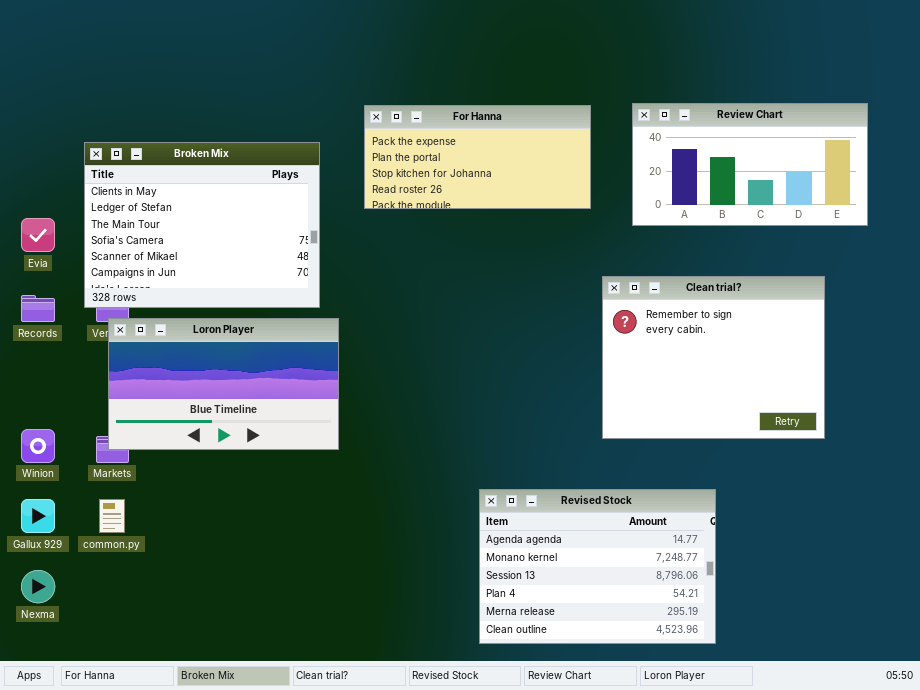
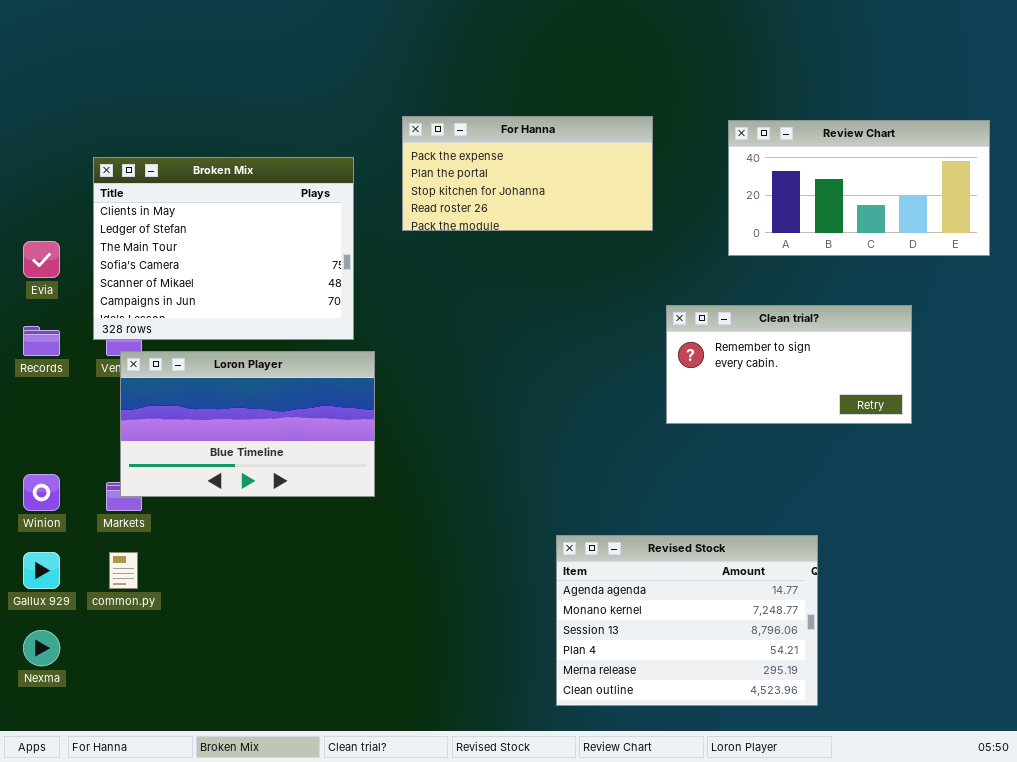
Review Chart: [632,103,868,226] -> [728,120,990,256], moved
Clean trial?: [602,276,825,439] -> [666,305,912,424], resized
Revised Stock: [479,489,716,644] -> [556,535,818,706], moved

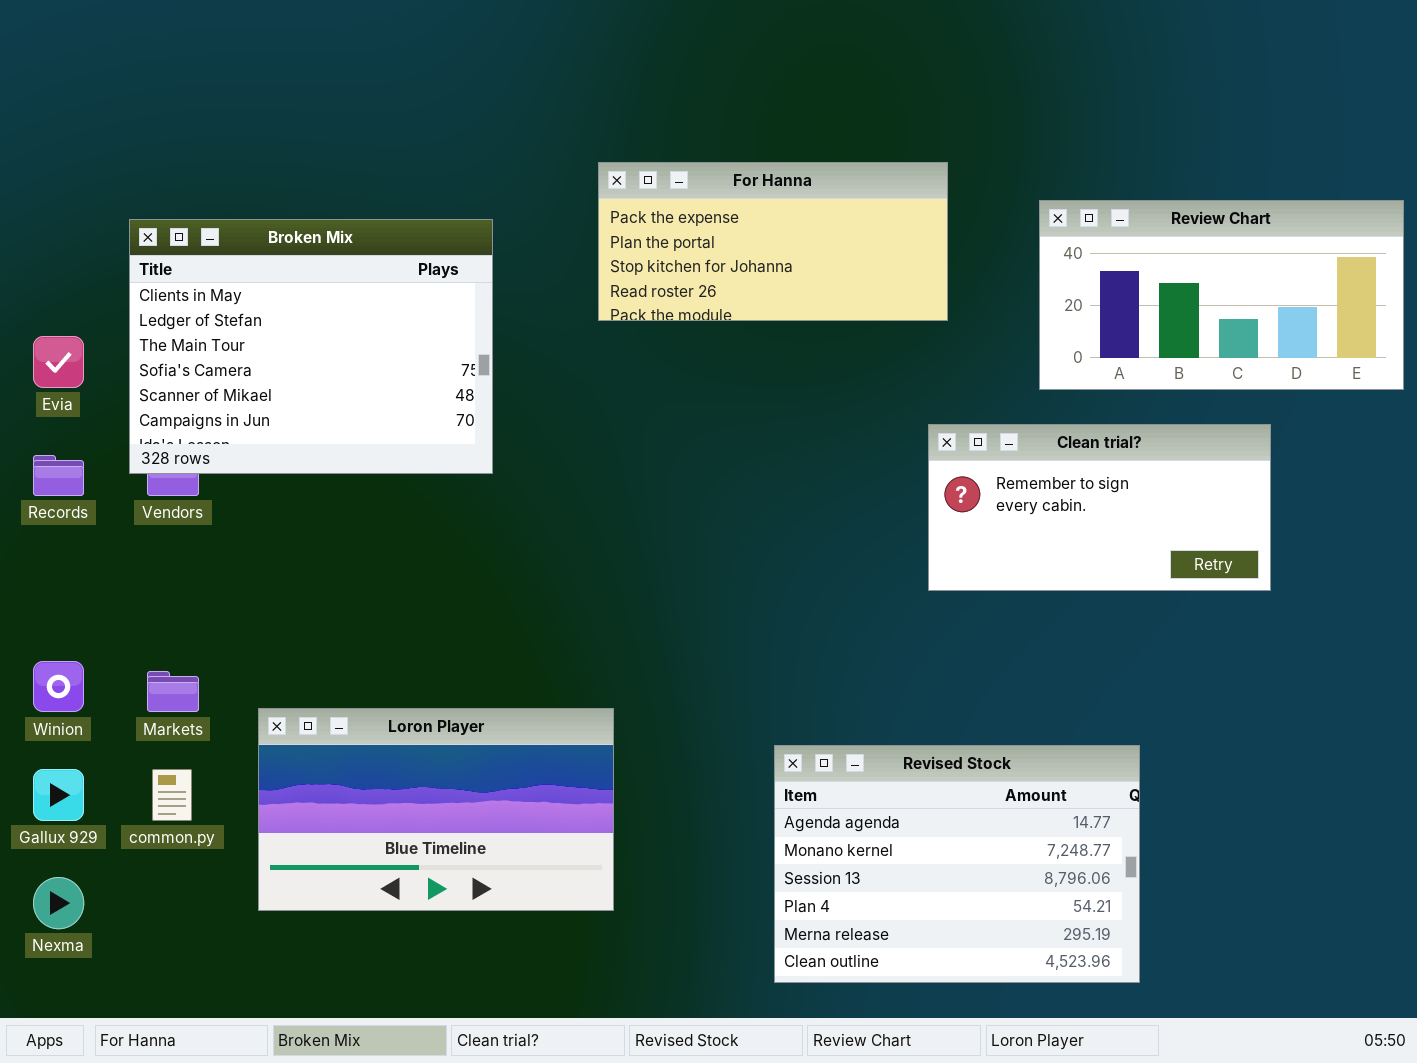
For Hanna: [402,116,653,231] -> [598,162,948,321], moved
Review Chart: [728,120,990,256] -> [1039,200,1404,390], moved
Loron Player: [120,351,375,497] -> [258,708,614,911], moved

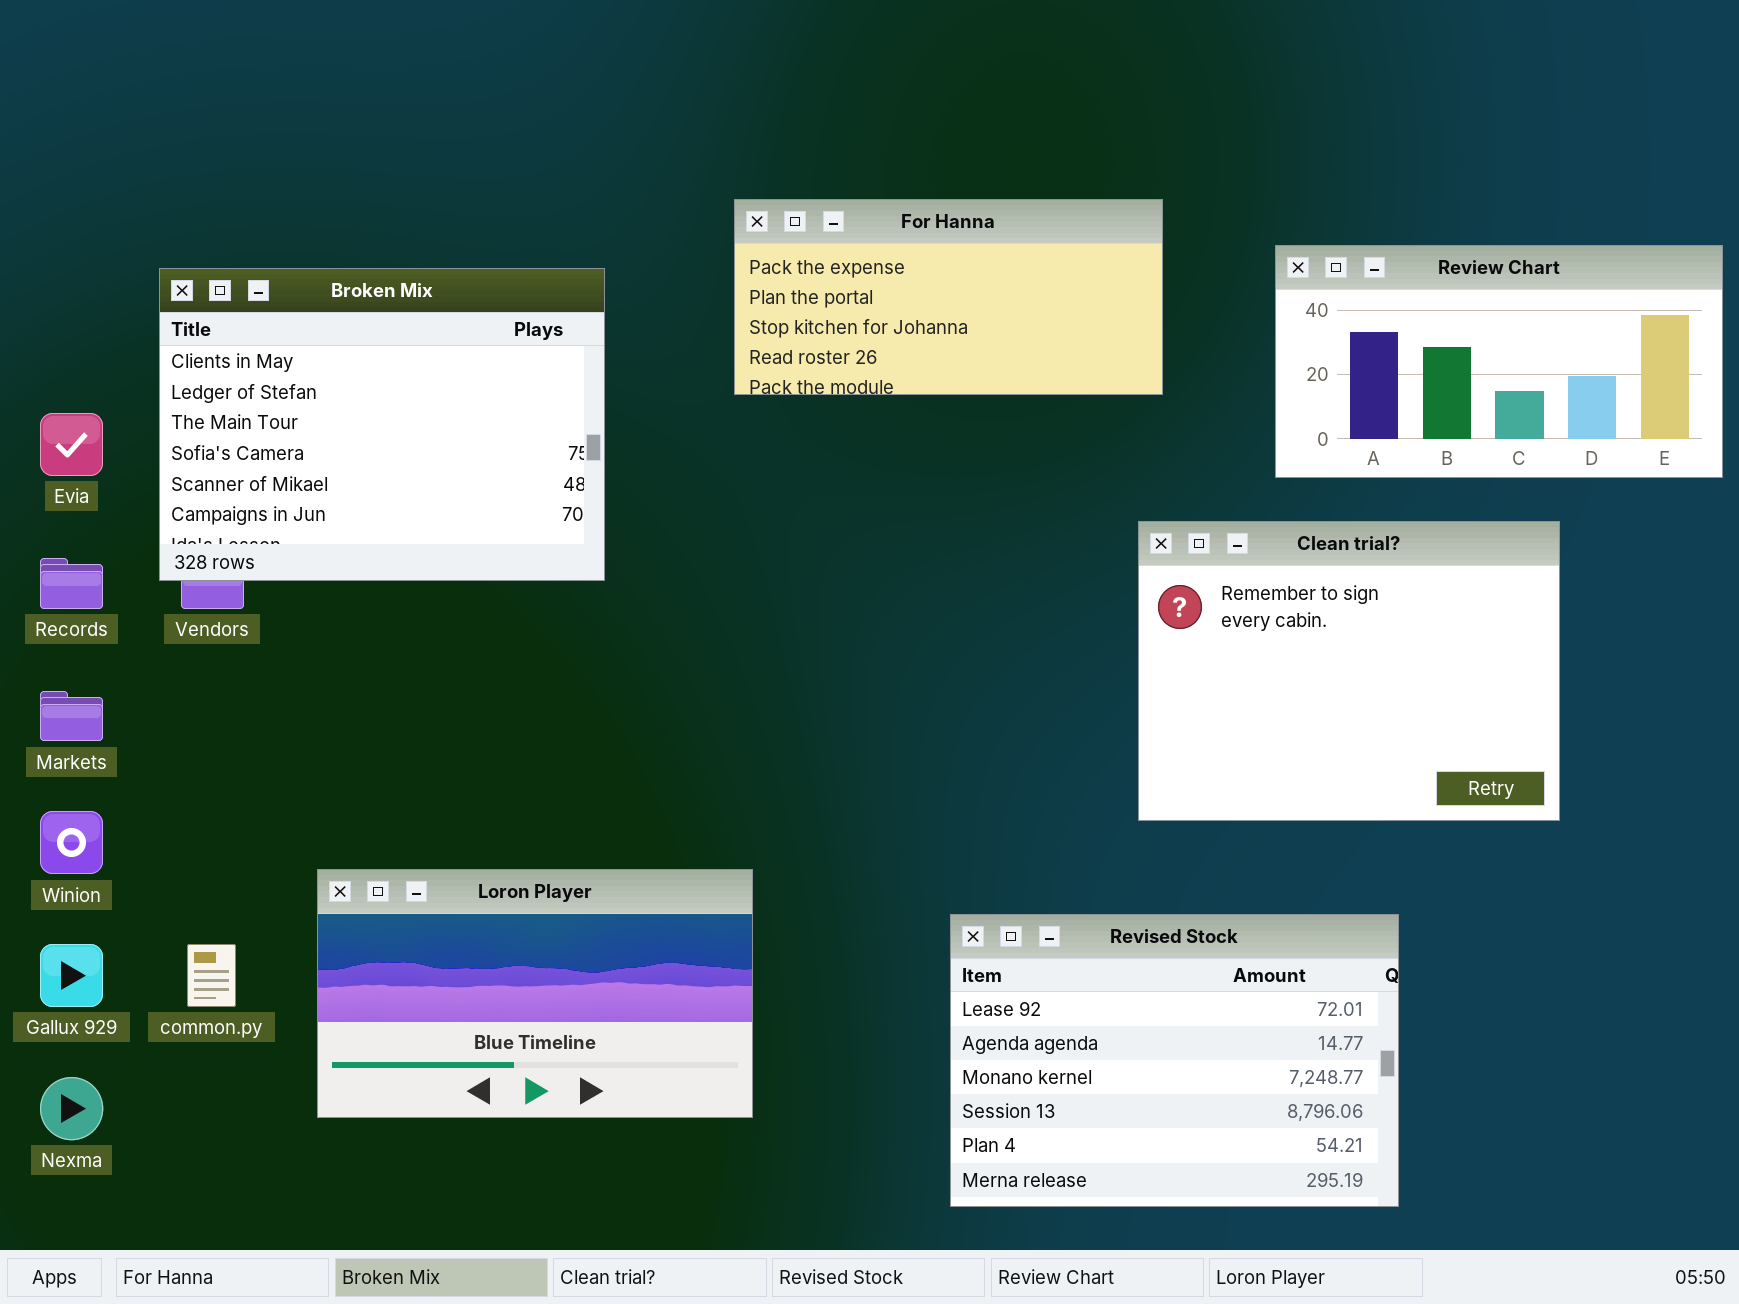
Clean trial?: [928,424,1271,591] -> [1138,521,1560,821], resized
Markets: [147,671,199,712] -> [40,691,103,741], moved
Revised Stock: [774,745,1140,983] -> [950,914,1399,1207], scrolled up 1 row

